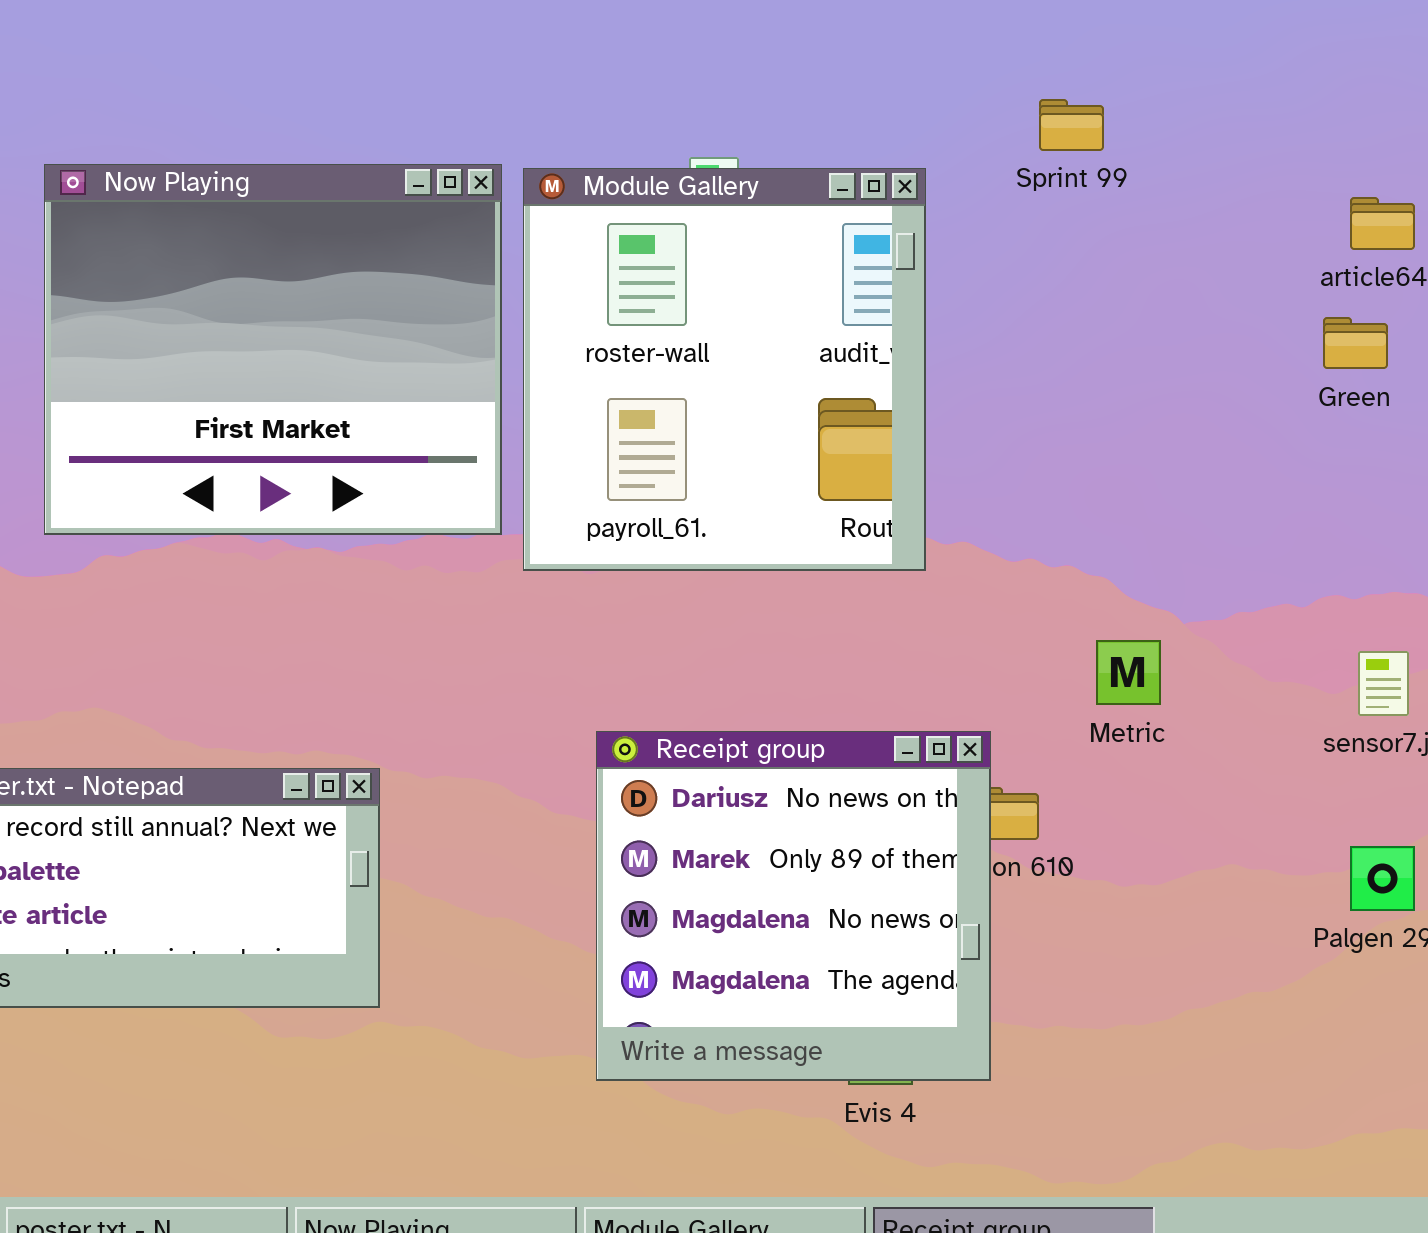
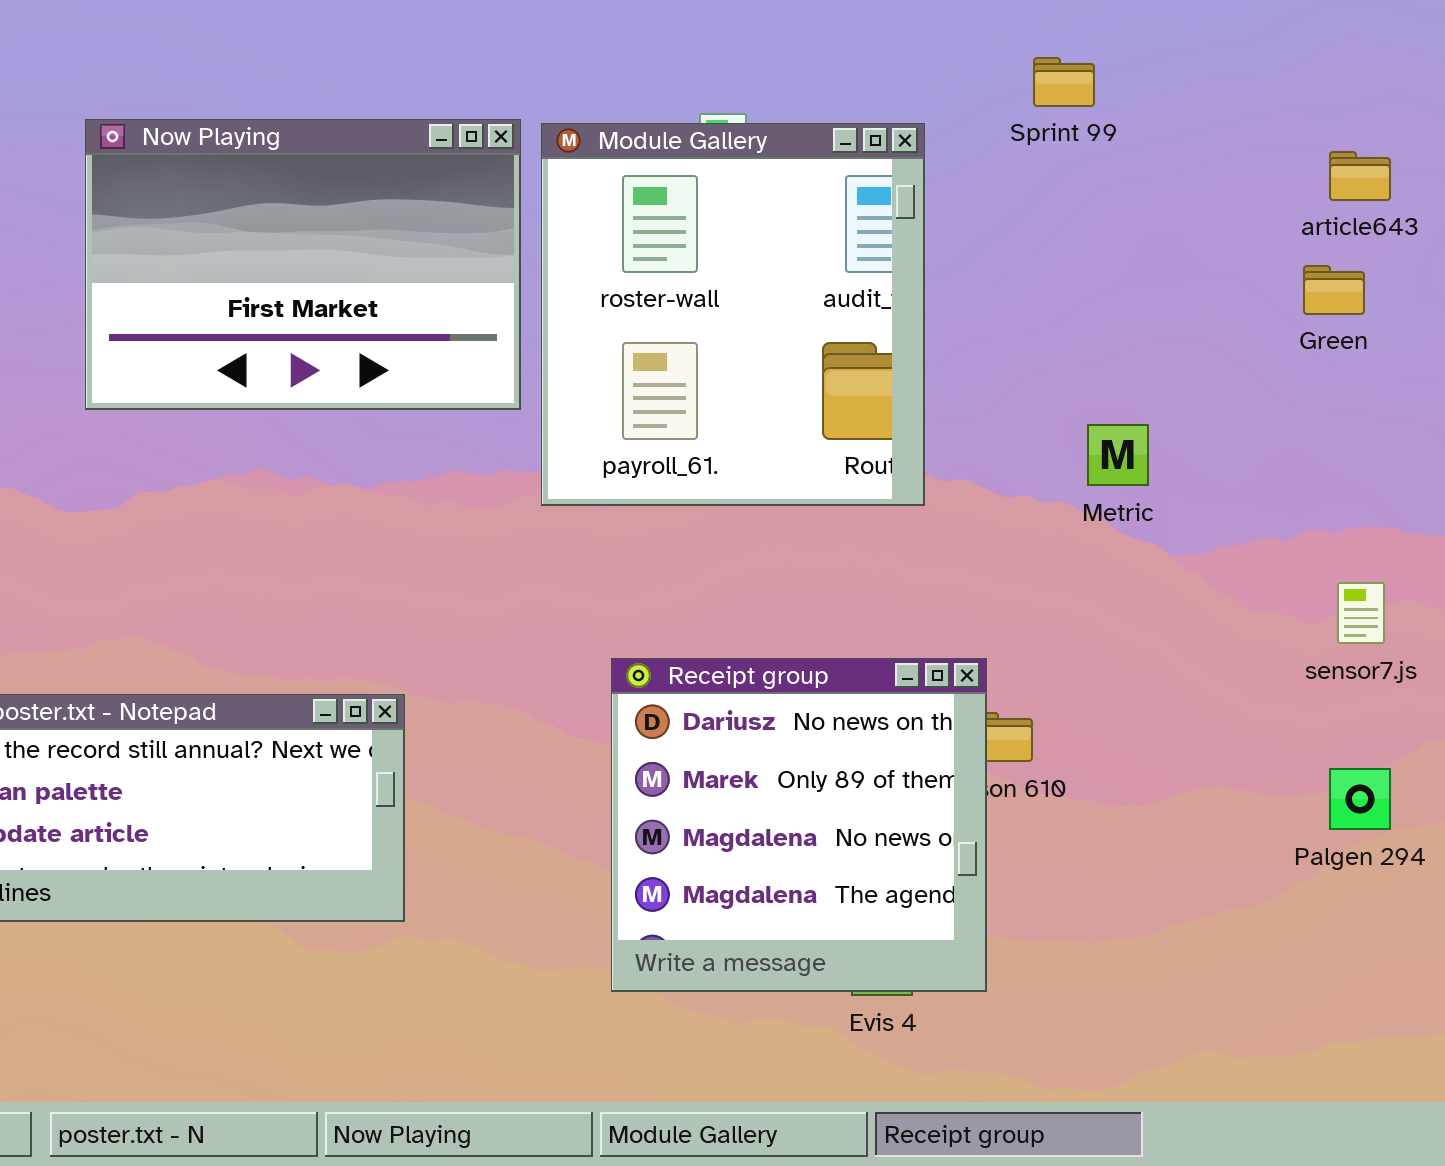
Now Playing: [44,164,502,535] -> [85,119,521,410], resized
Metric: [1096,640,1161,705] -> [1087,424,1149,486], moved

